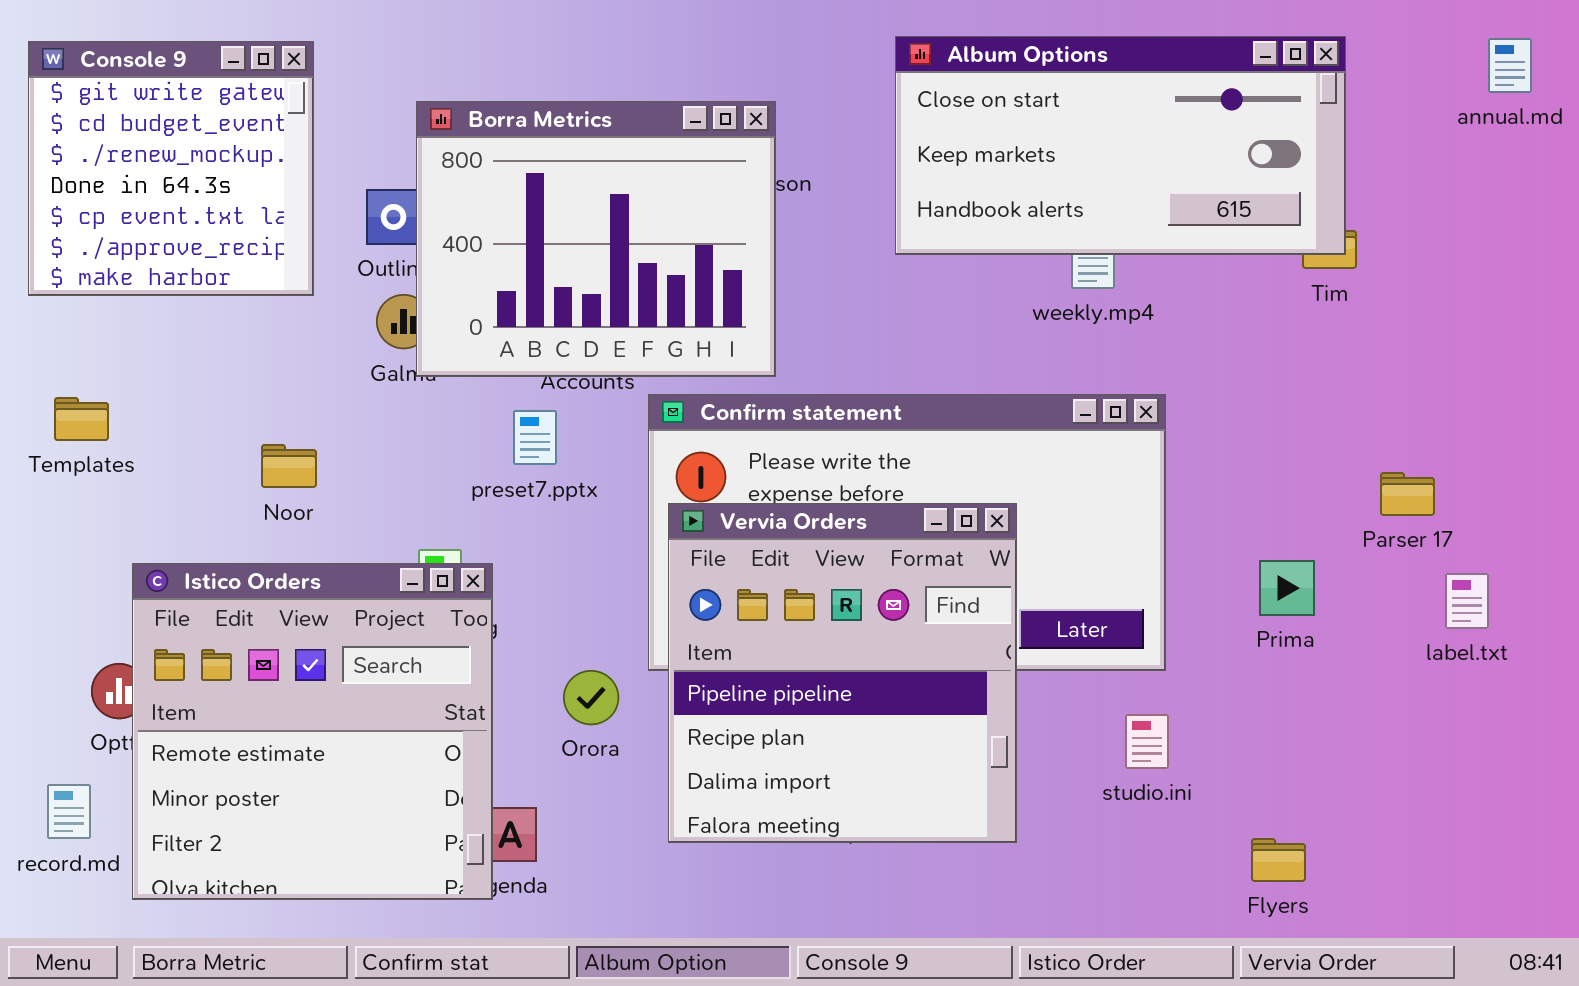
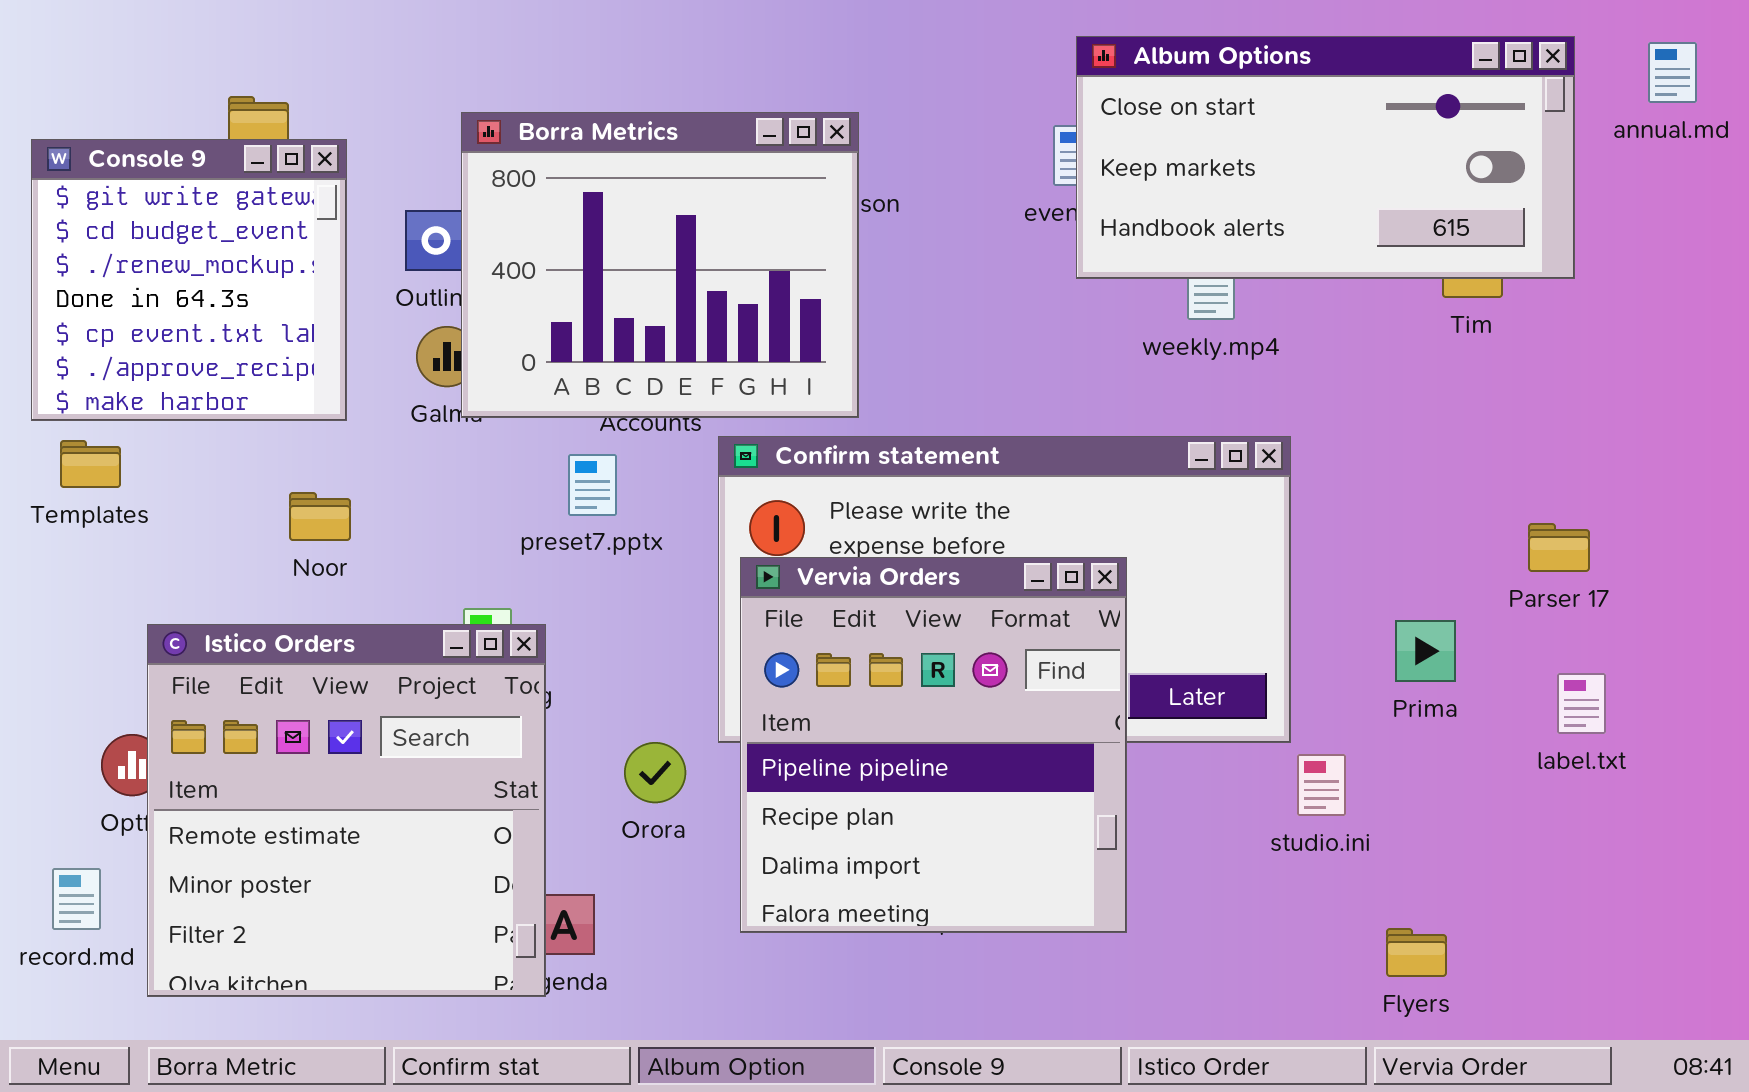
Album Options: [895,36,1346,255] -> [1076,36,1575,279], moved
Console 9: [28,41,314,296] -> [31,139,347,421], moved
label.txt: [1445,573,1489,629] -> [1557,673,1606,734], moved
studio.ini: [1125,714,1169,769] -> [1297,754,1346,816], moved

